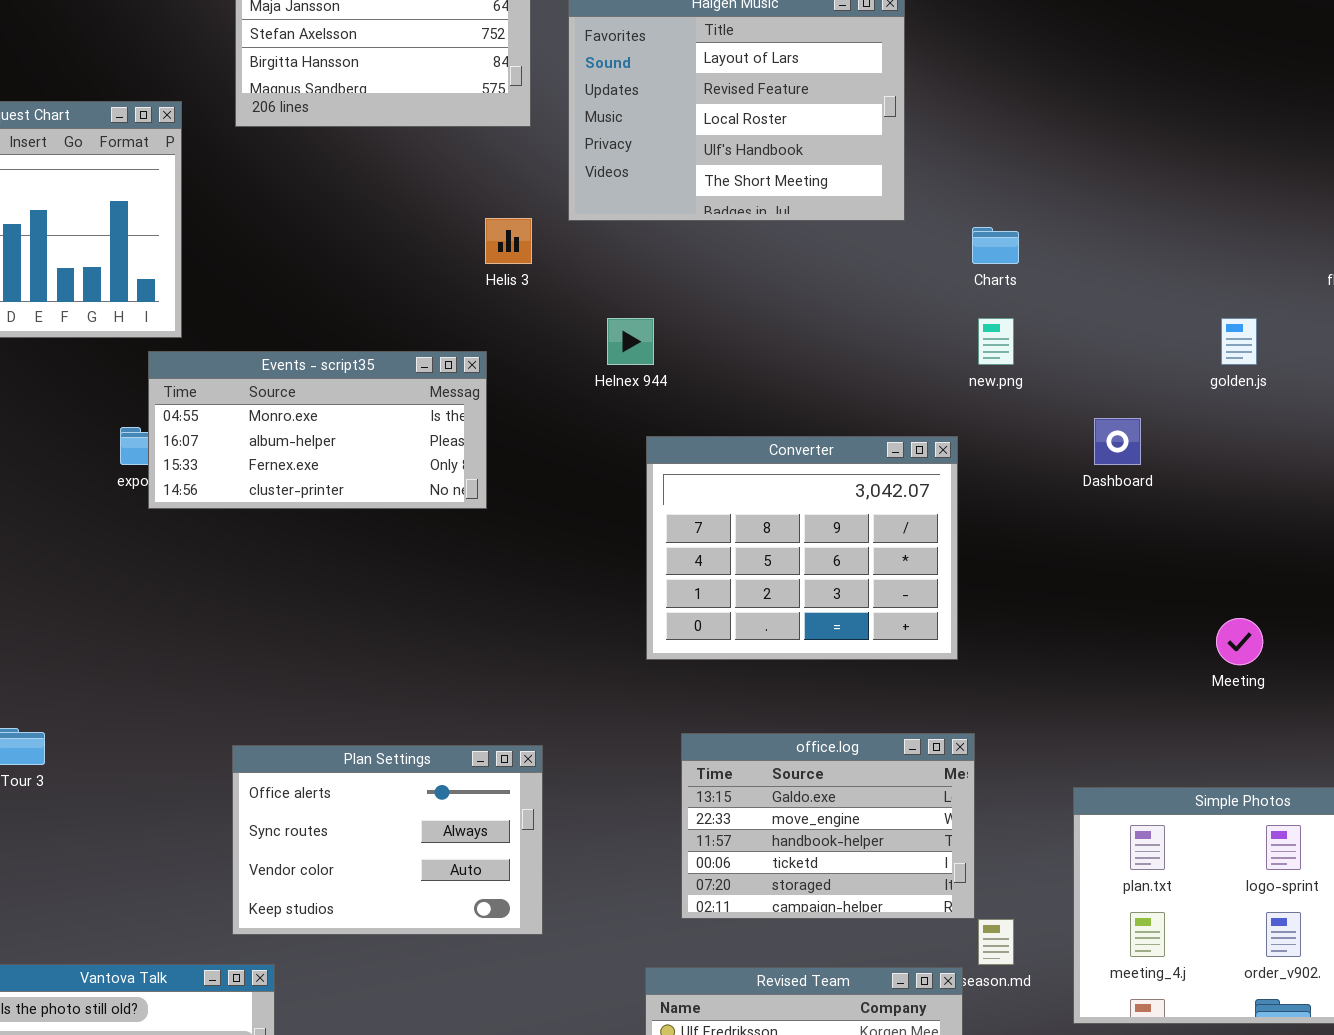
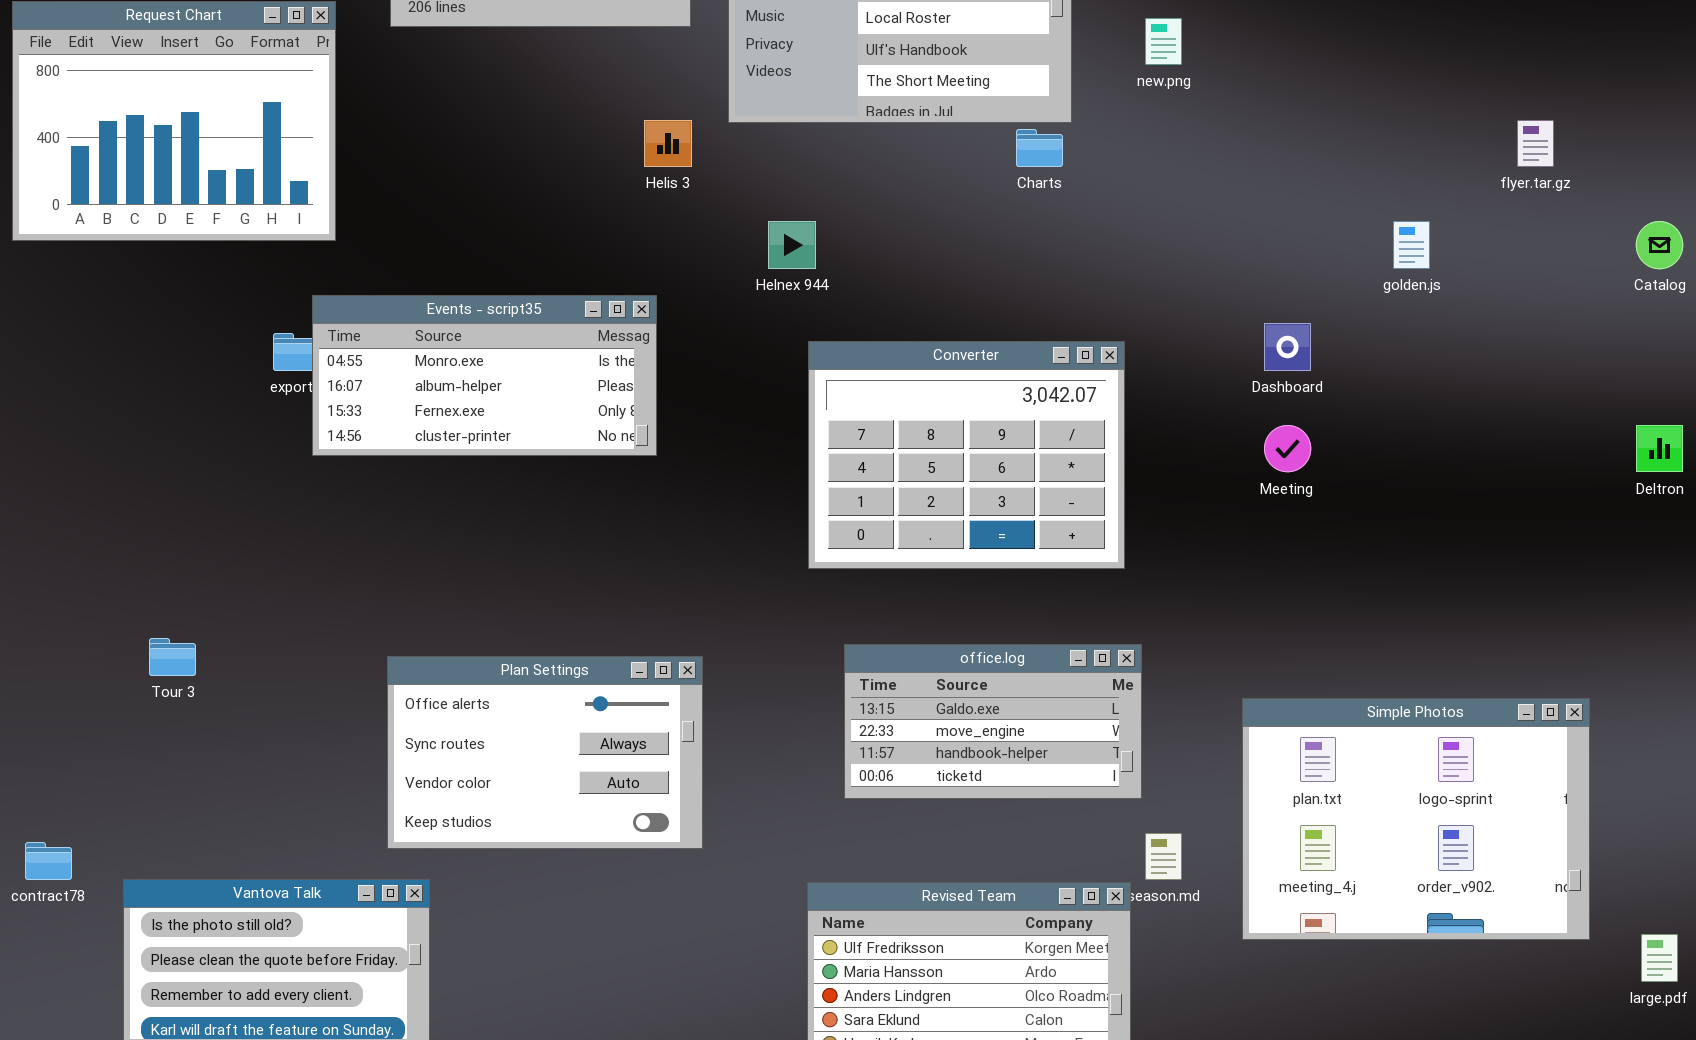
Charts: [972,227,1019,264] -> [1016,129,1063,167], moved
new.png: [978,318,1014,365] -> [1145,18,1182,65], moved
Events - script35: [148,351,487,509] -> [312,295,657,456], moved
Meeting: [1216,618,1263,665] -> [1264,425,1311,472], moved
office.log: [681,733,975,919] -> [844,644,1142,799], resized

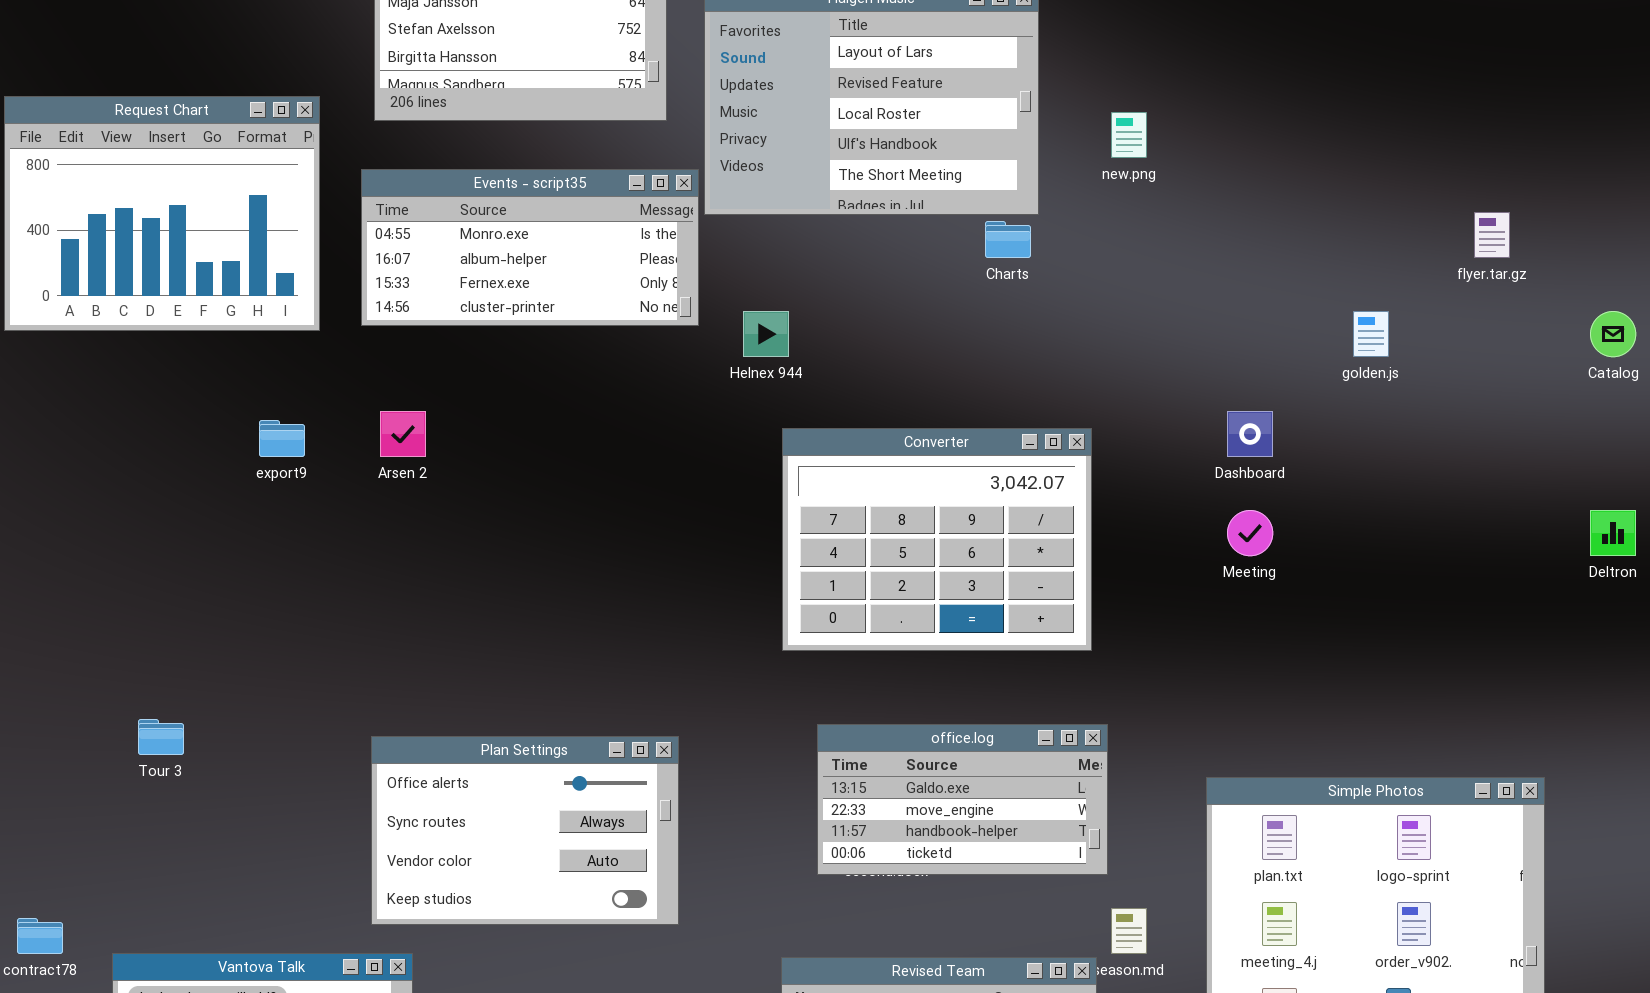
Events - script35: [312,295,657,456] -> [361,169,699,326], moved

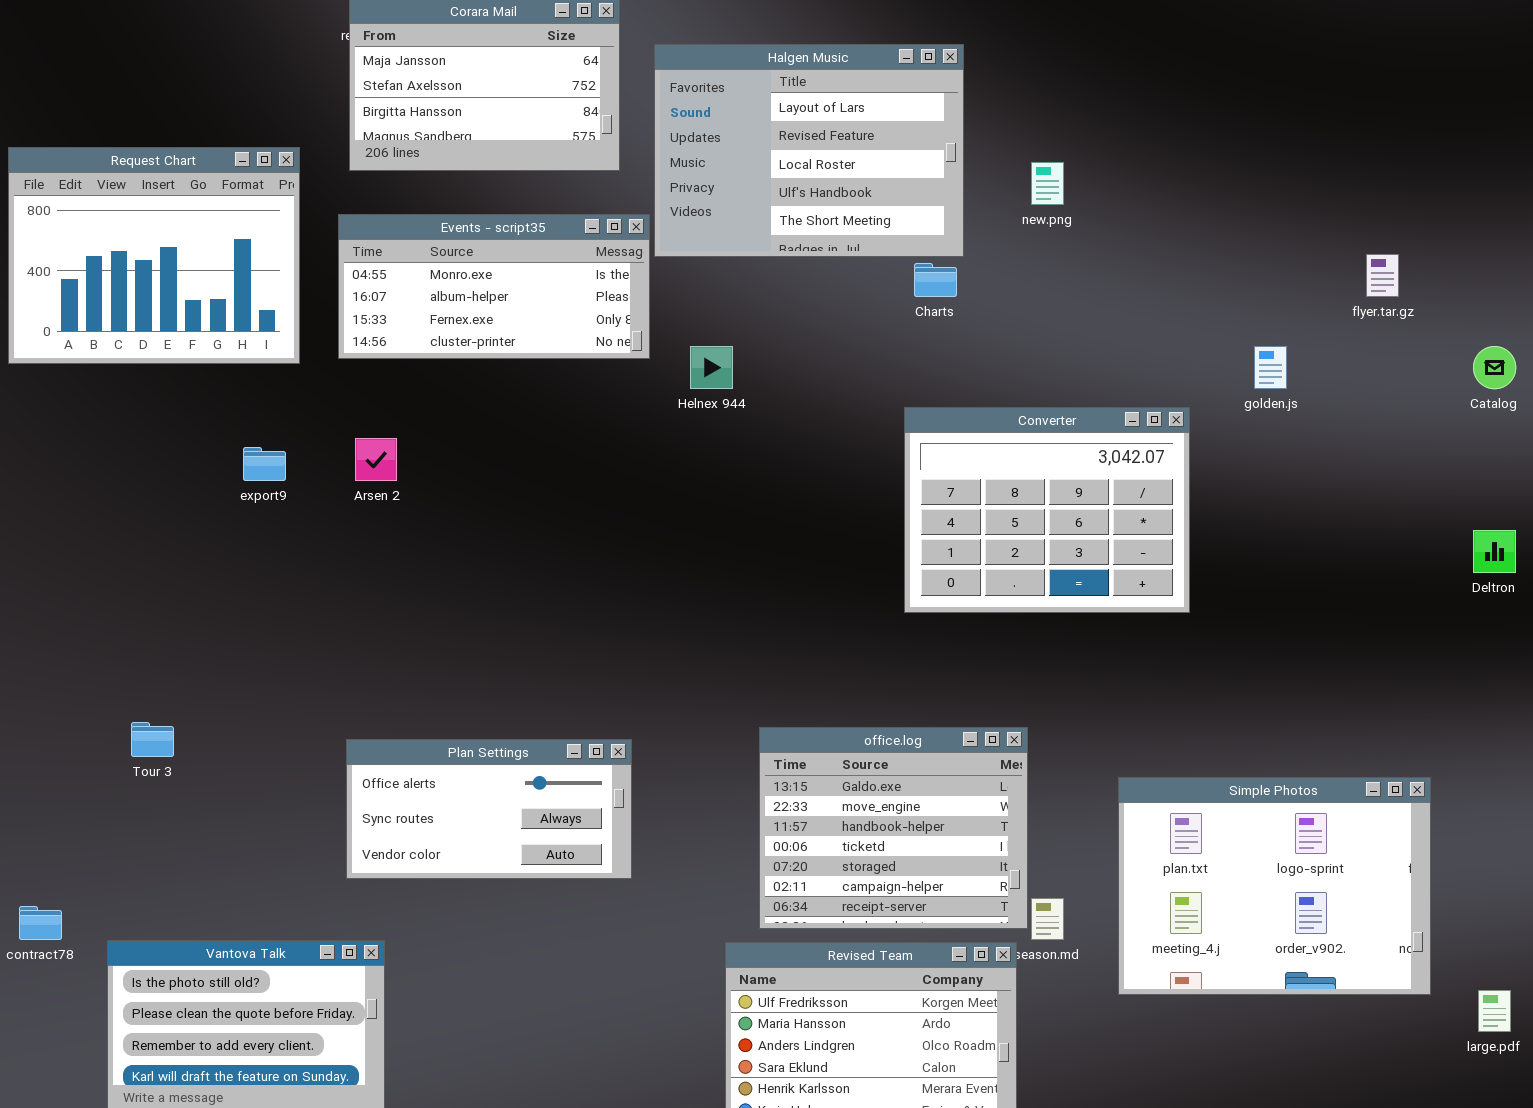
Converter: [782,428,1092,651] -> [904,407,1190,613], moved
office.log: [817,724,1108,875] -> [759,727,1028,929], resized
Plan Settings: [371,736,679,925] -> [346,739,632,879], resized

